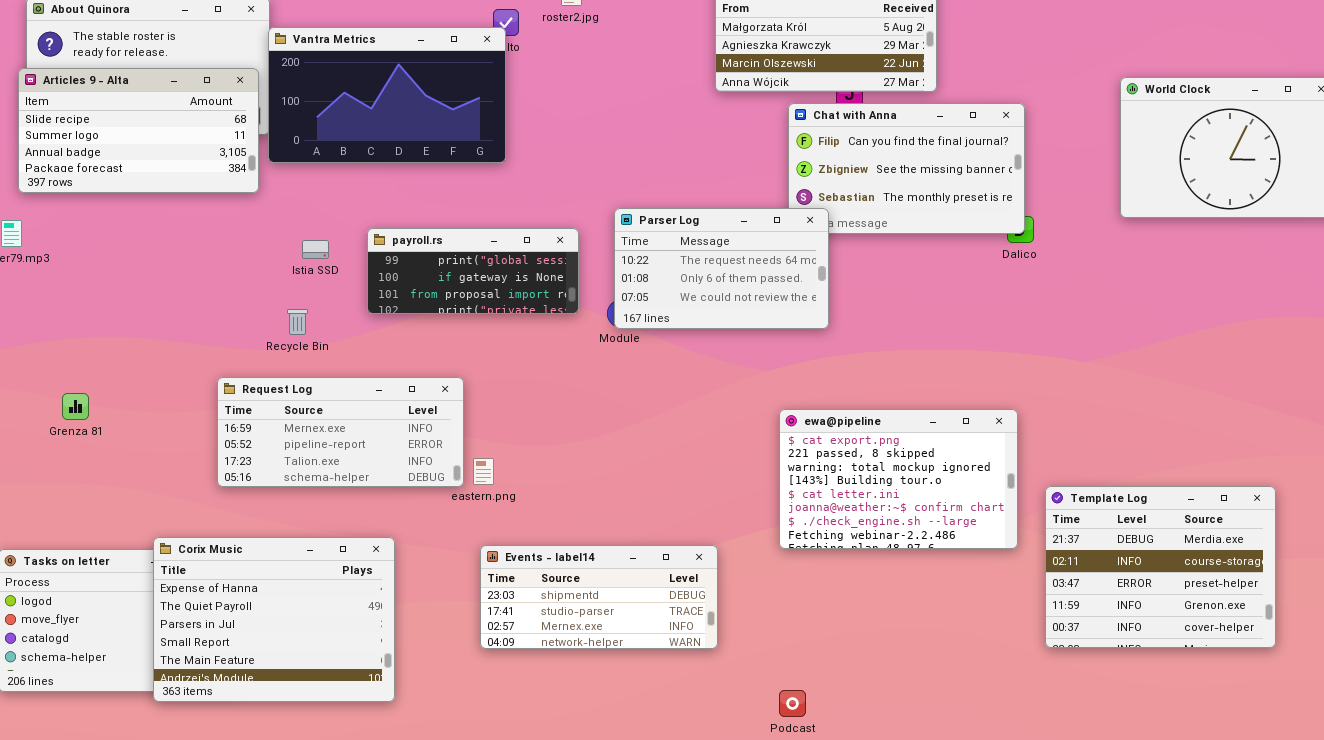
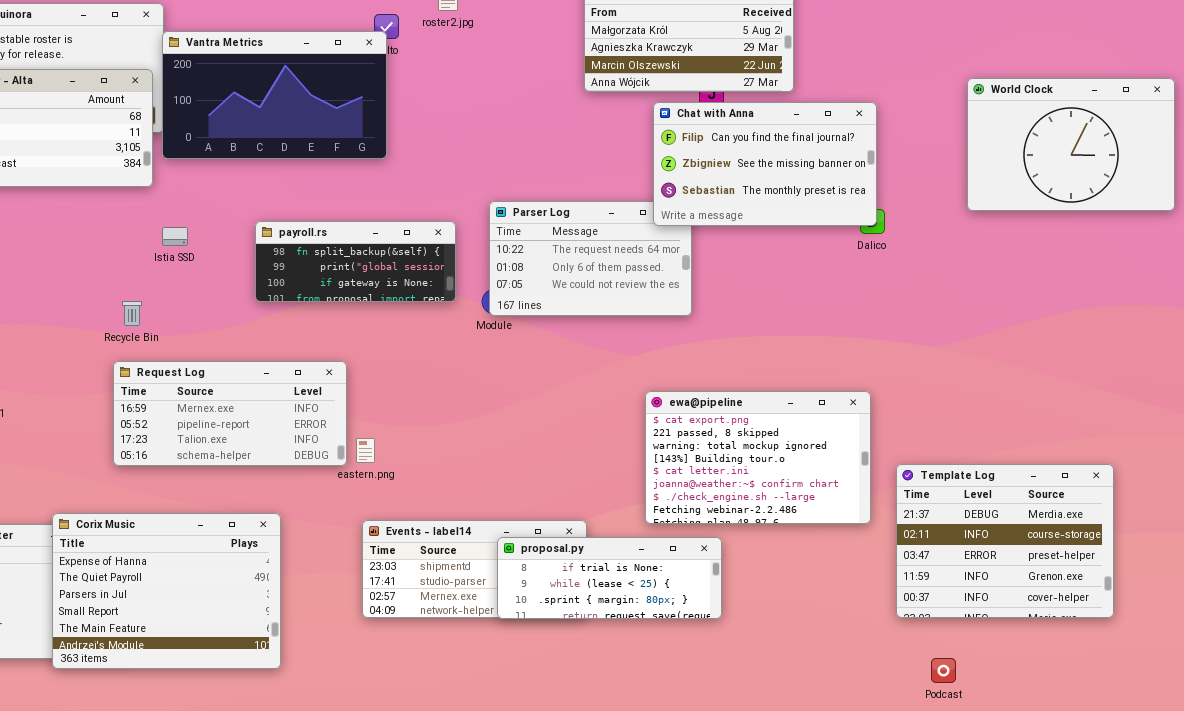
Chat with Anna: [788,103,1025,234] -> [653,102,877,226], raised
payroll.rs: [367,228,579,314] -> [255,221,456,302], scrolled up 1 row
Istia SSD: [302,240,329,259] -> [162,227,188,246], moved
Recycle Bin: [287,309,308,335] -> [122,301,142,326], moved
proposal.py: none -> [497,537,722,619], opened
Podcast: [779,690,806,717] -> [931,658,956,683], moved

